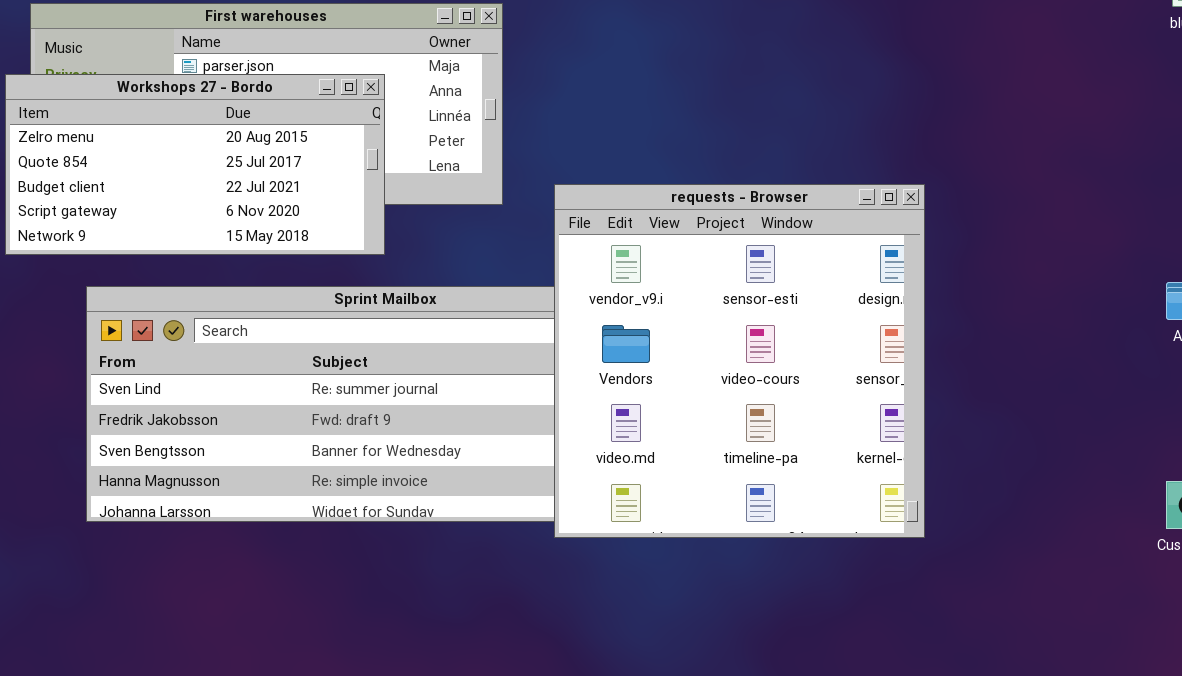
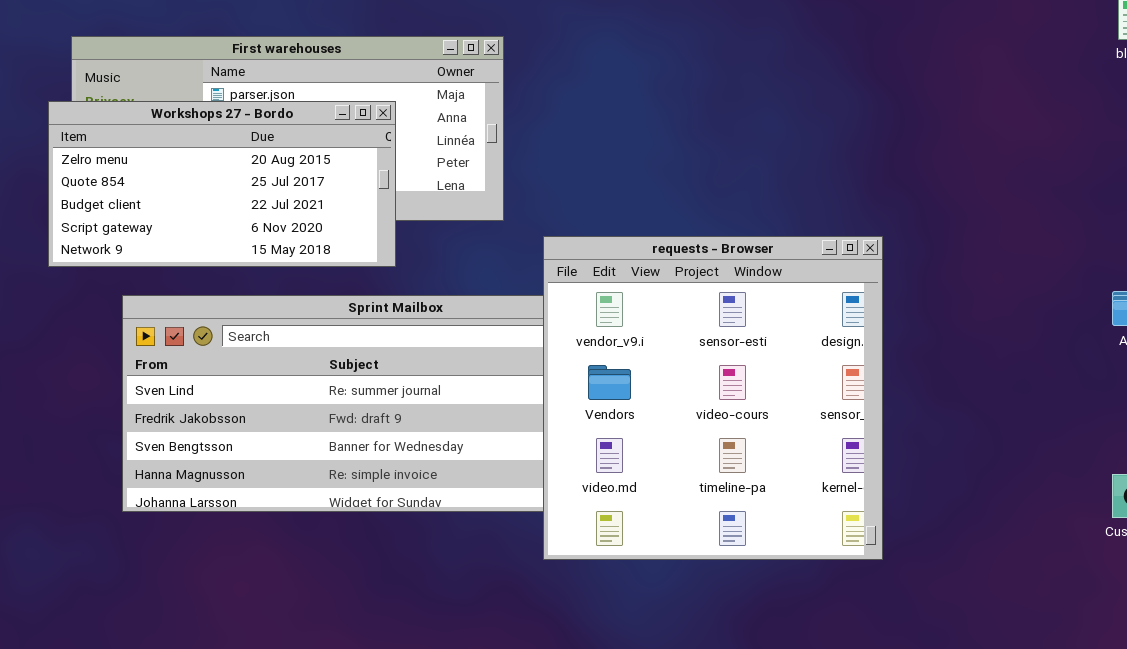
requests - Browser: [554,184,925,538] -> [543,236,883,560], moved

